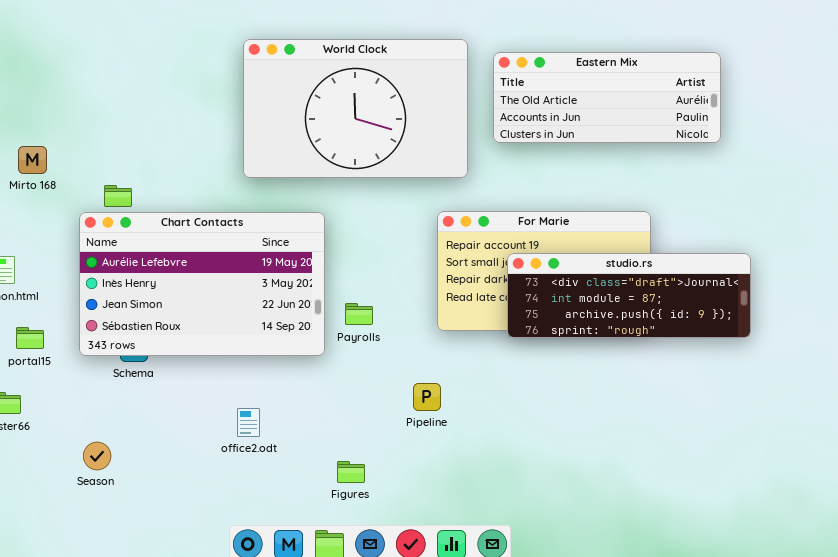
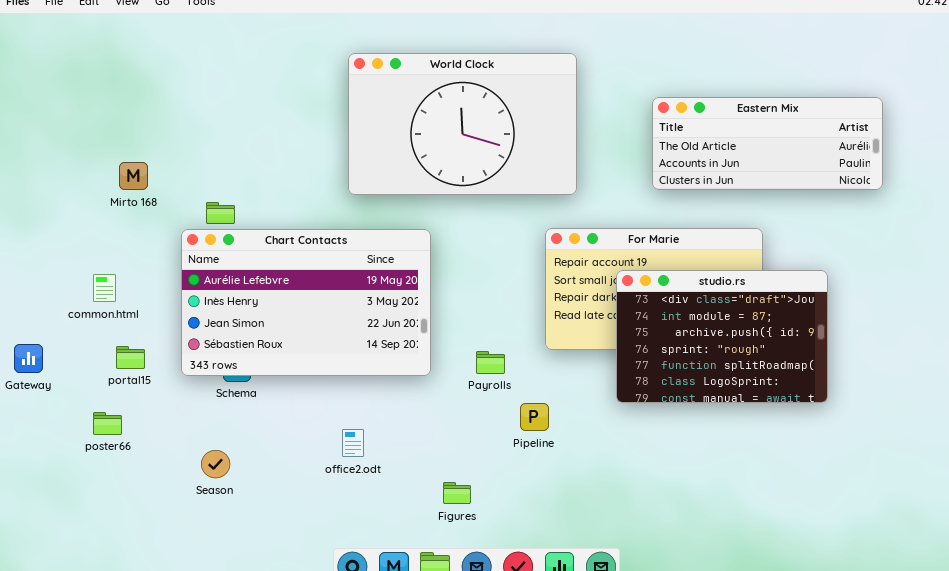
Eastern Mix: [493,52,721,143] -> [652,97,883,190], moved
studio.rs: [507,253,751,338] -> [616,270,828,403], resized
Payrolls: [345,303,373,325] -> [476,351,505,374], moved
Season: [83,442,111,470] -> [201,450,230,478], moved

